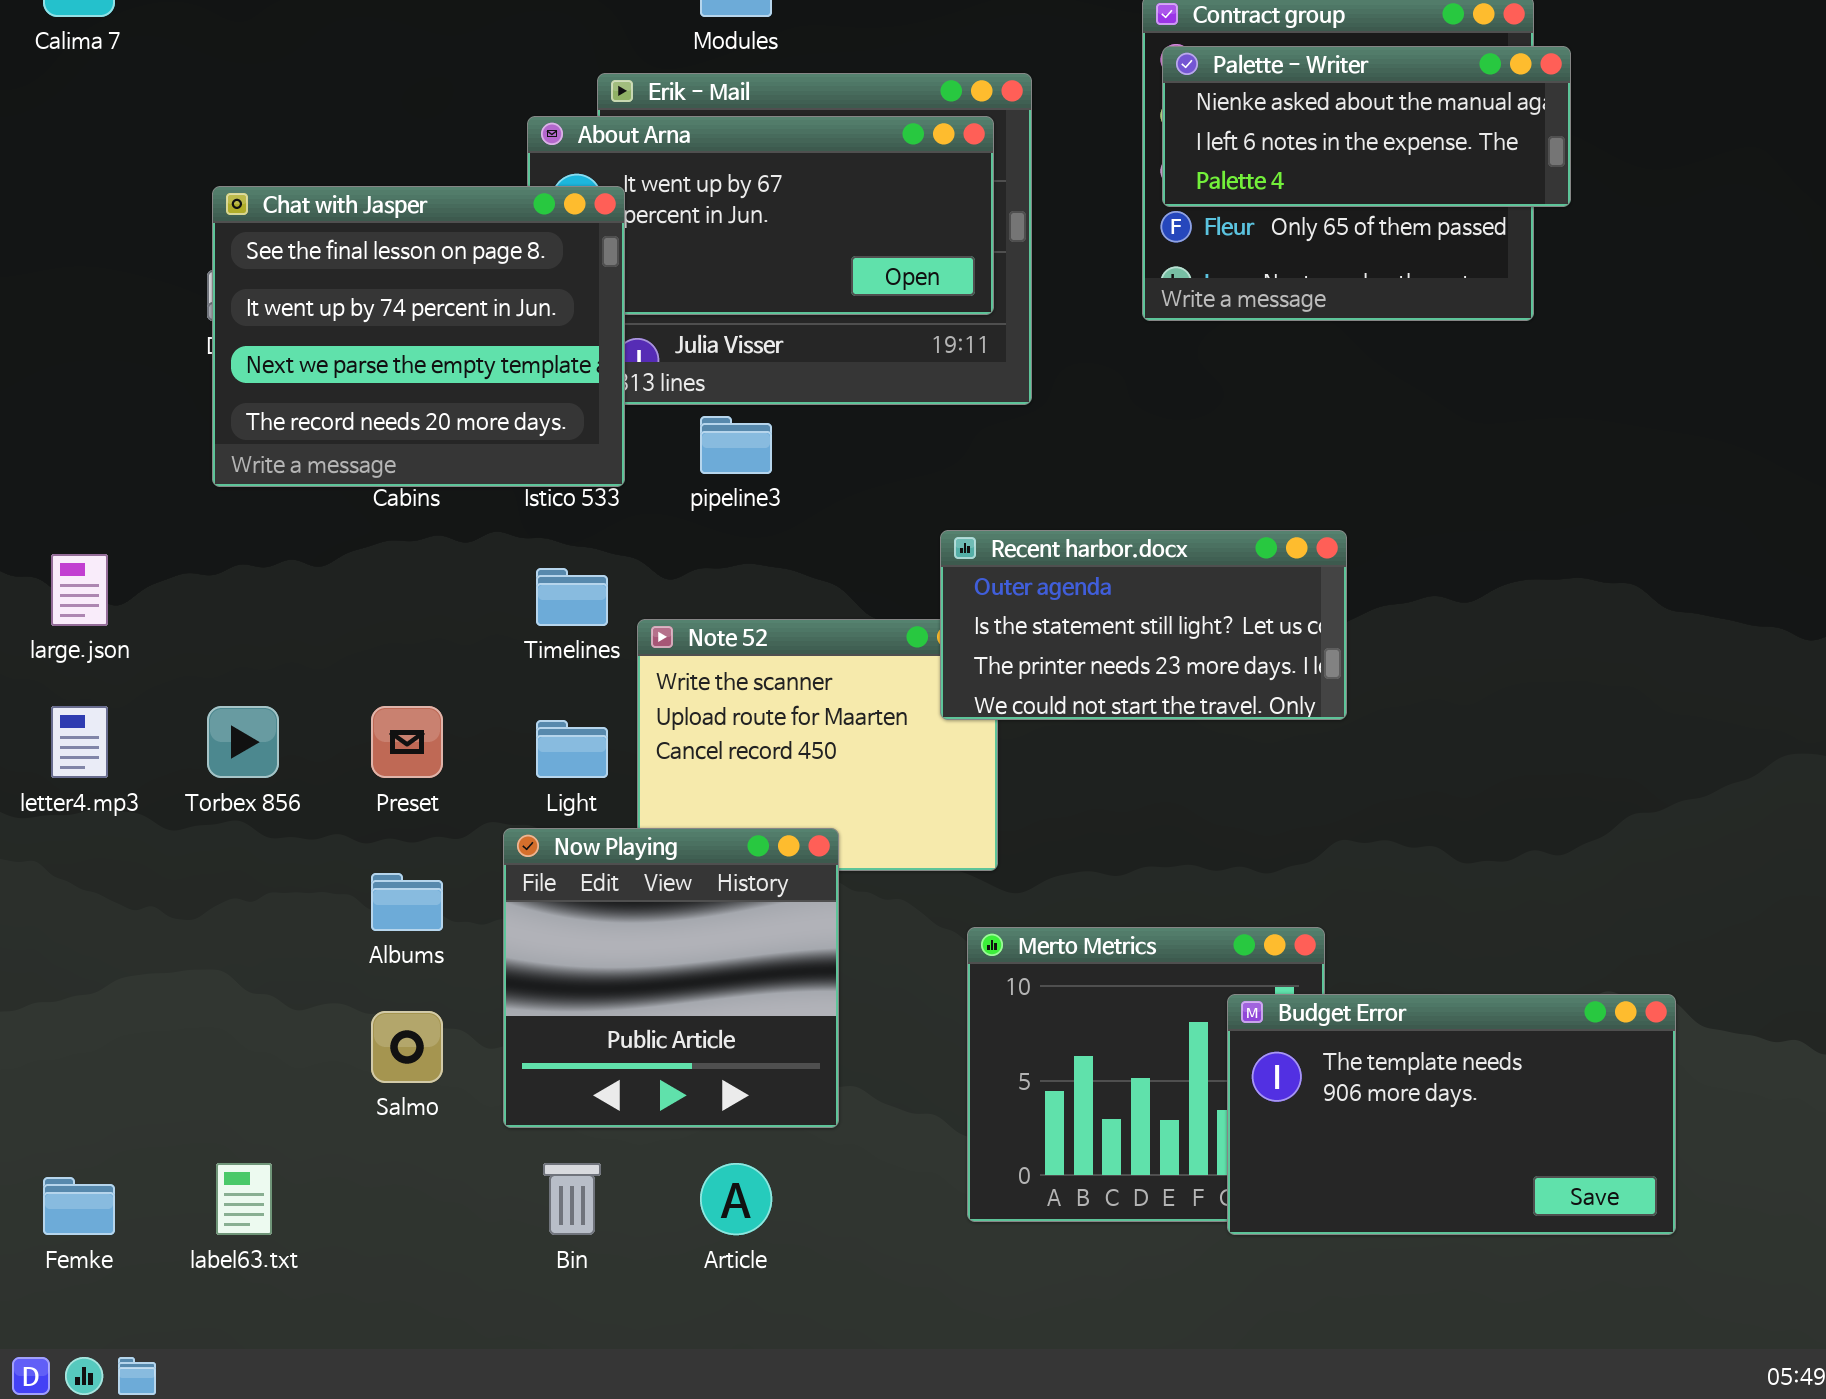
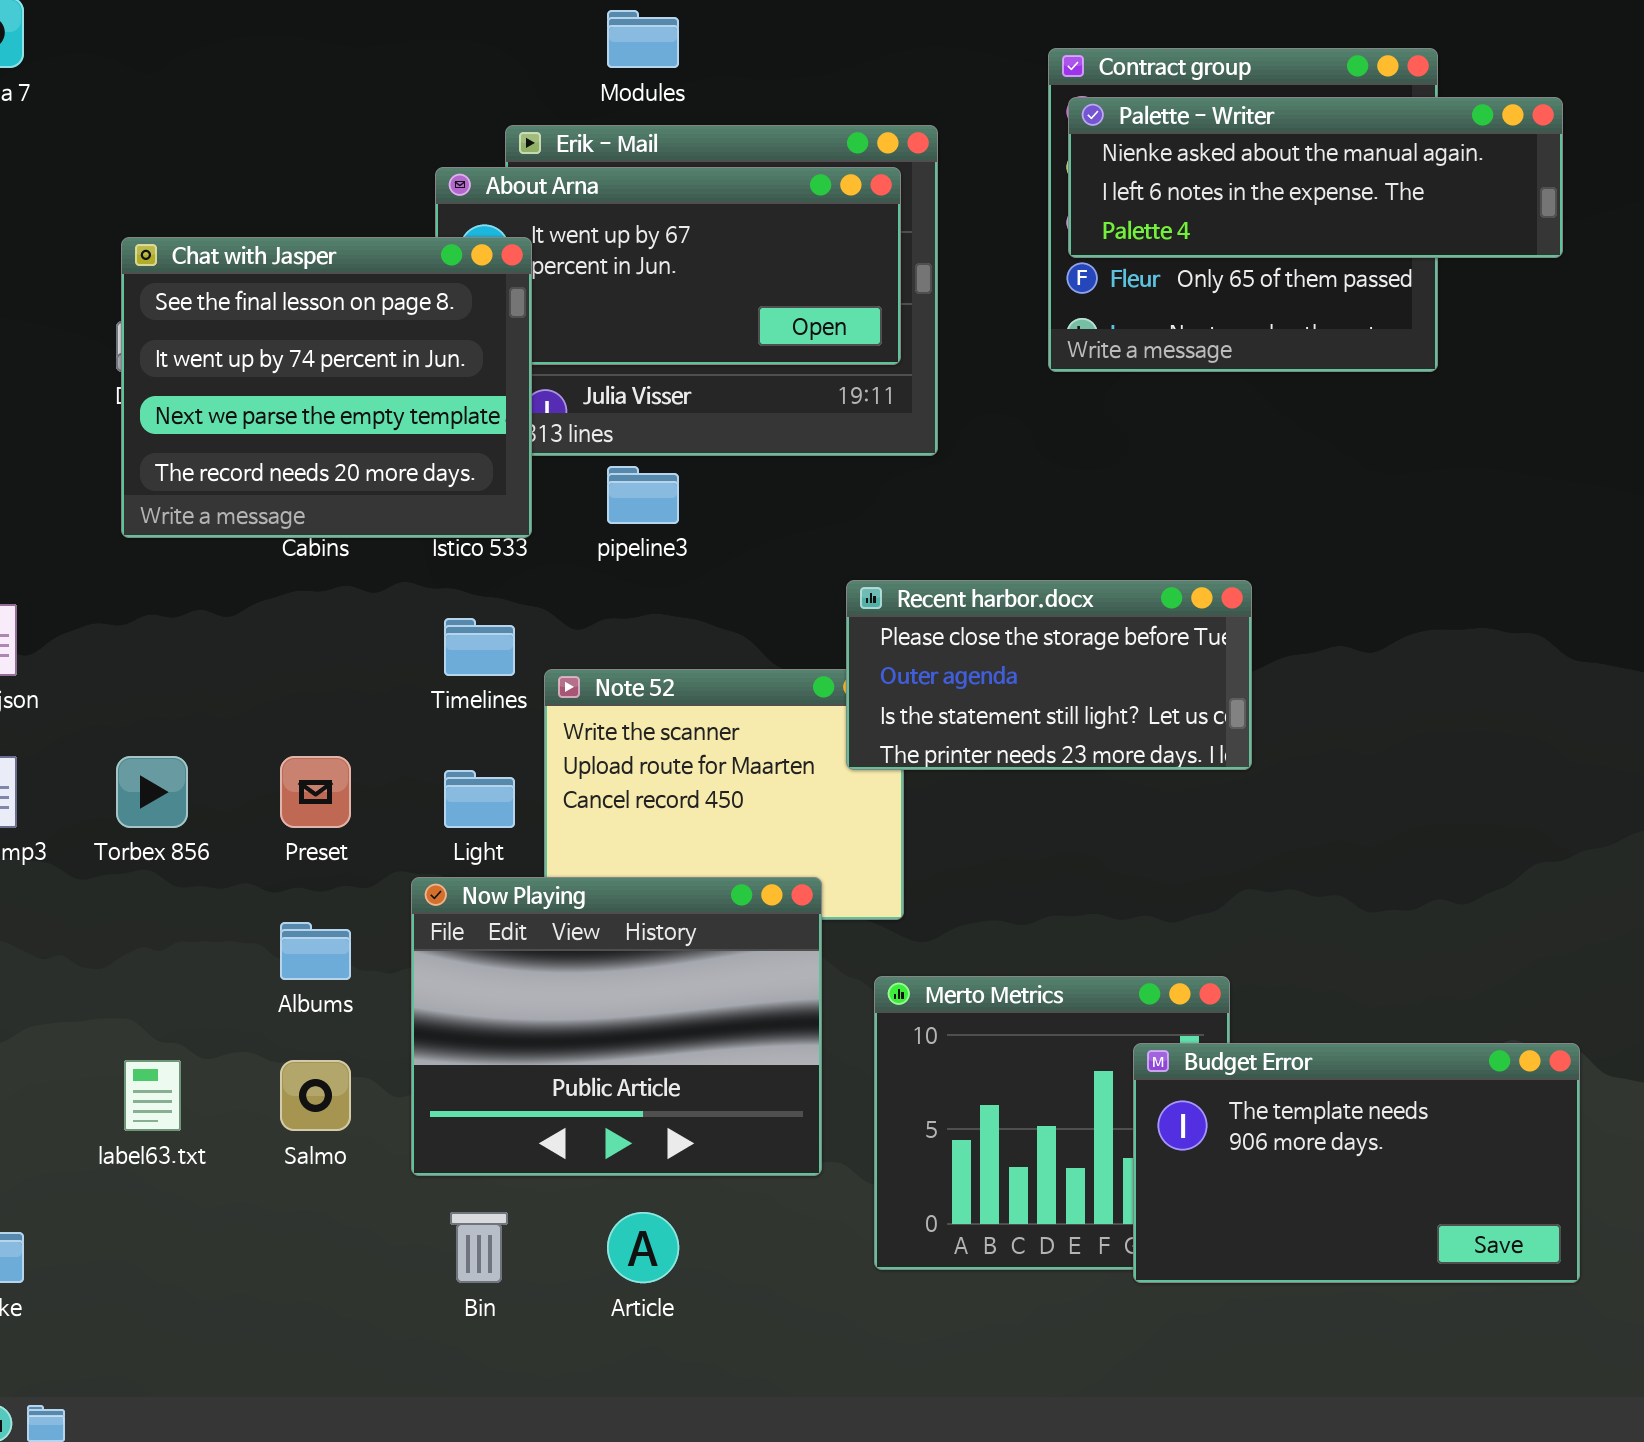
Palette - Writer: [1162,46,1571,207] -> [1068,97,1563,258], resized
Recent harbor.docx: [940,530,1347,720] -> [846,580,1252,770], scrolled up 1 row
Now Playing: [503,828,839,1128] -> [411,877,822,1176], resized
label63.txt: [216,1163,272,1235] -> [124,1060,181,1131], moved

